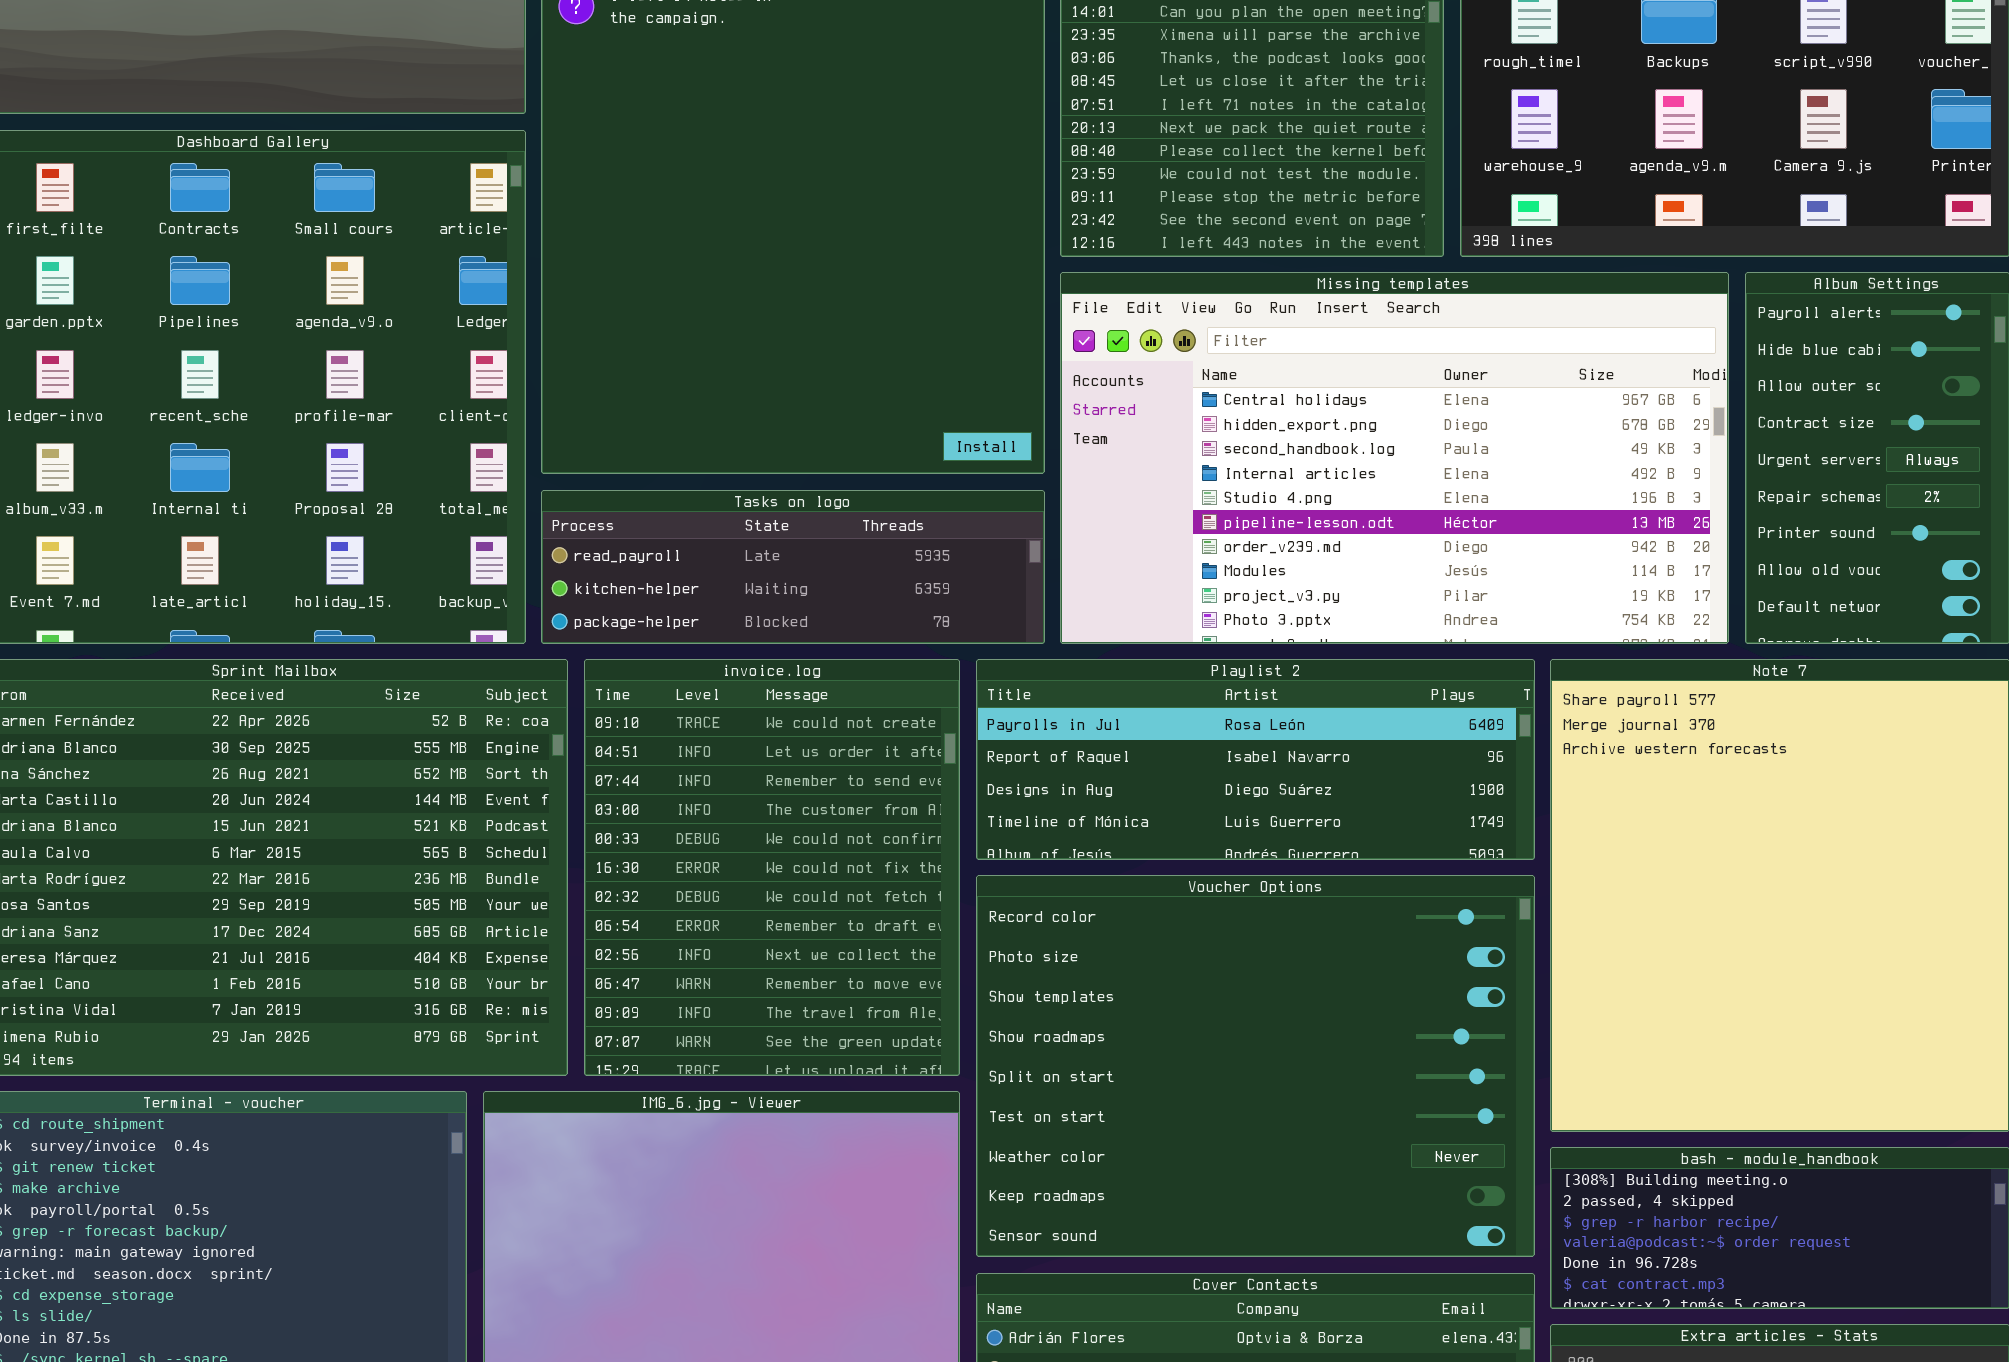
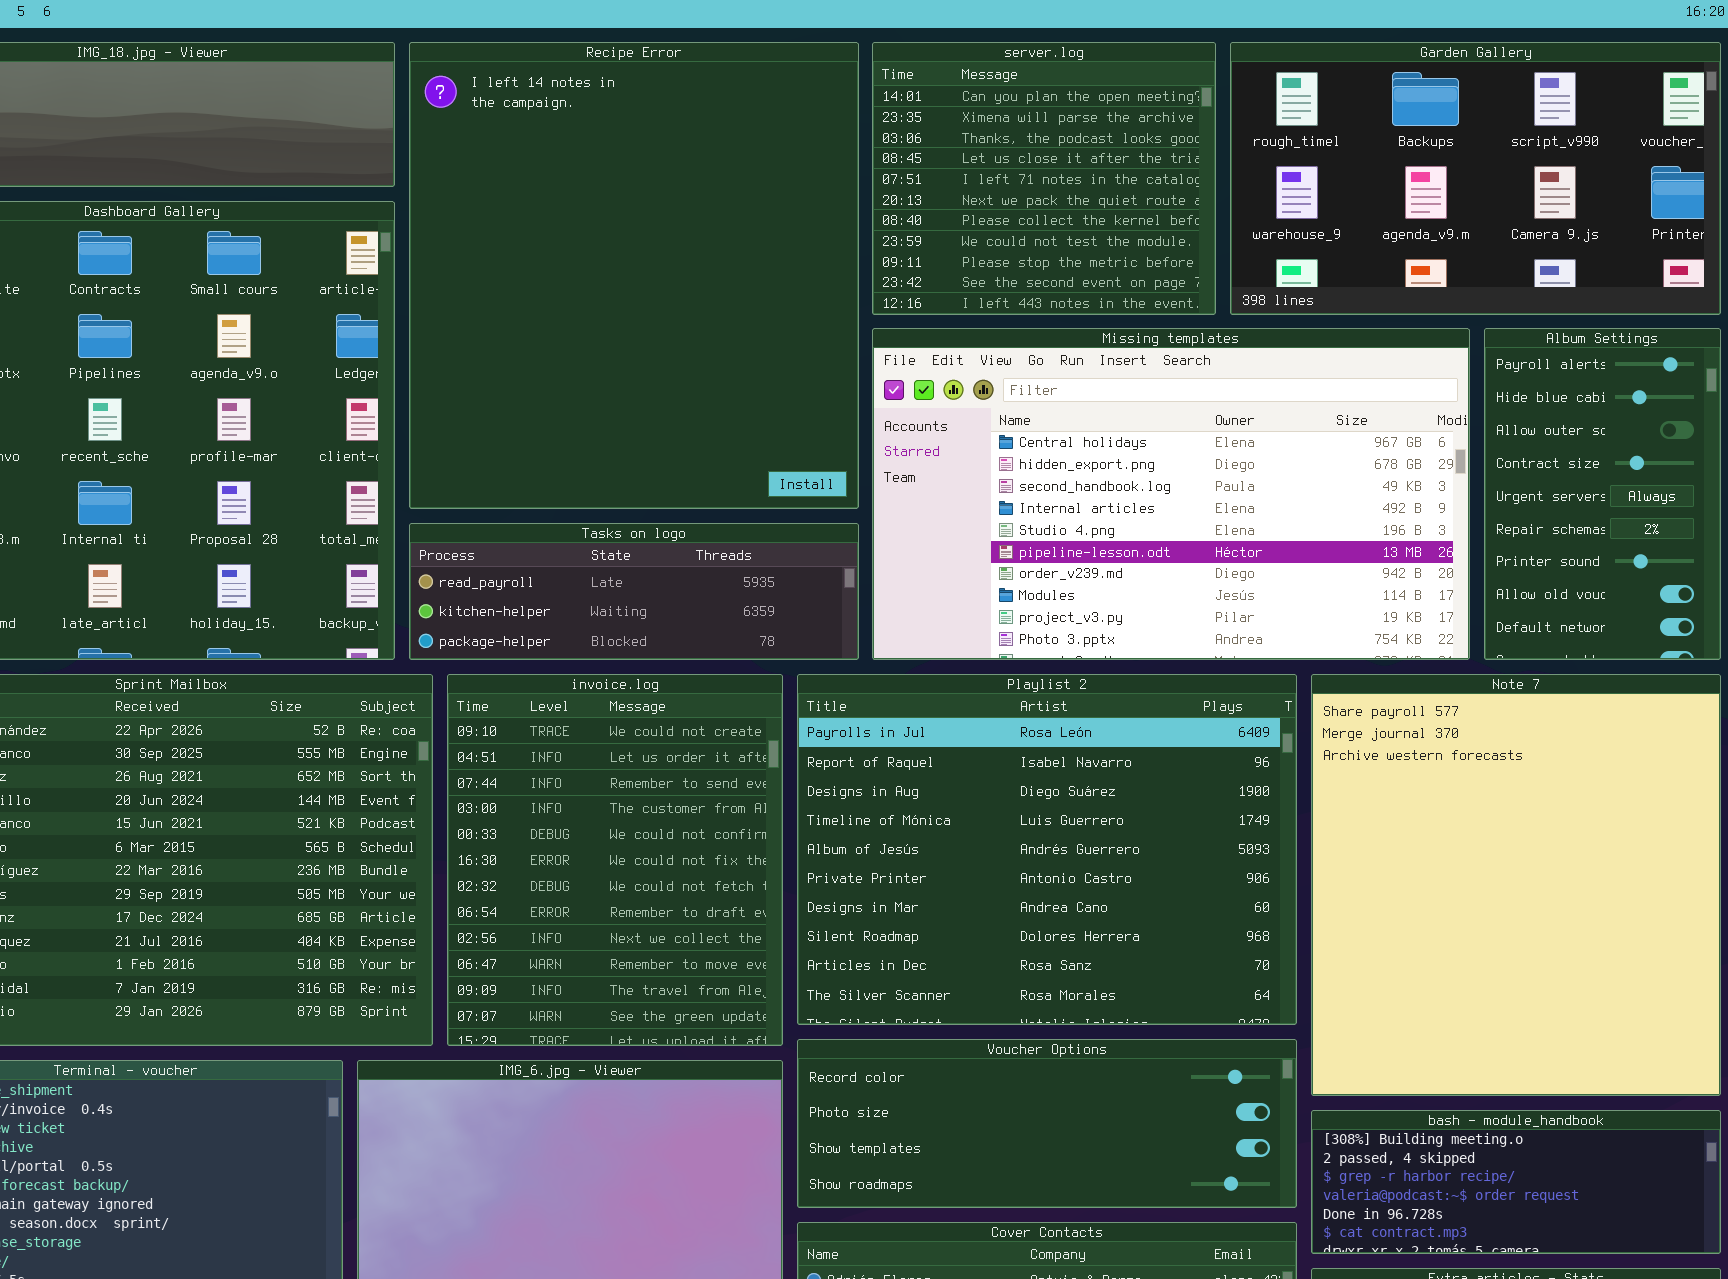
Playlist 2: [976,659,1535,860] -> [797,674,1297,1025], resized
Voucher Options: [976,875,1535,1257] -> [797,1039,1297,1208], resized

